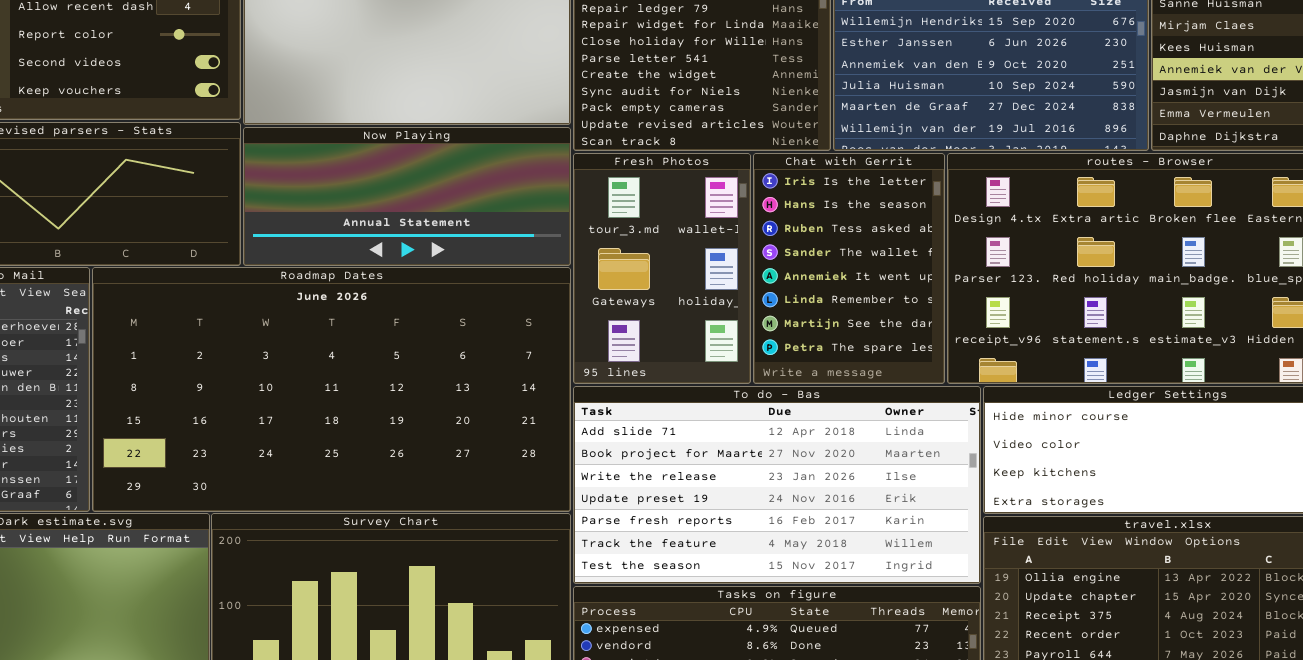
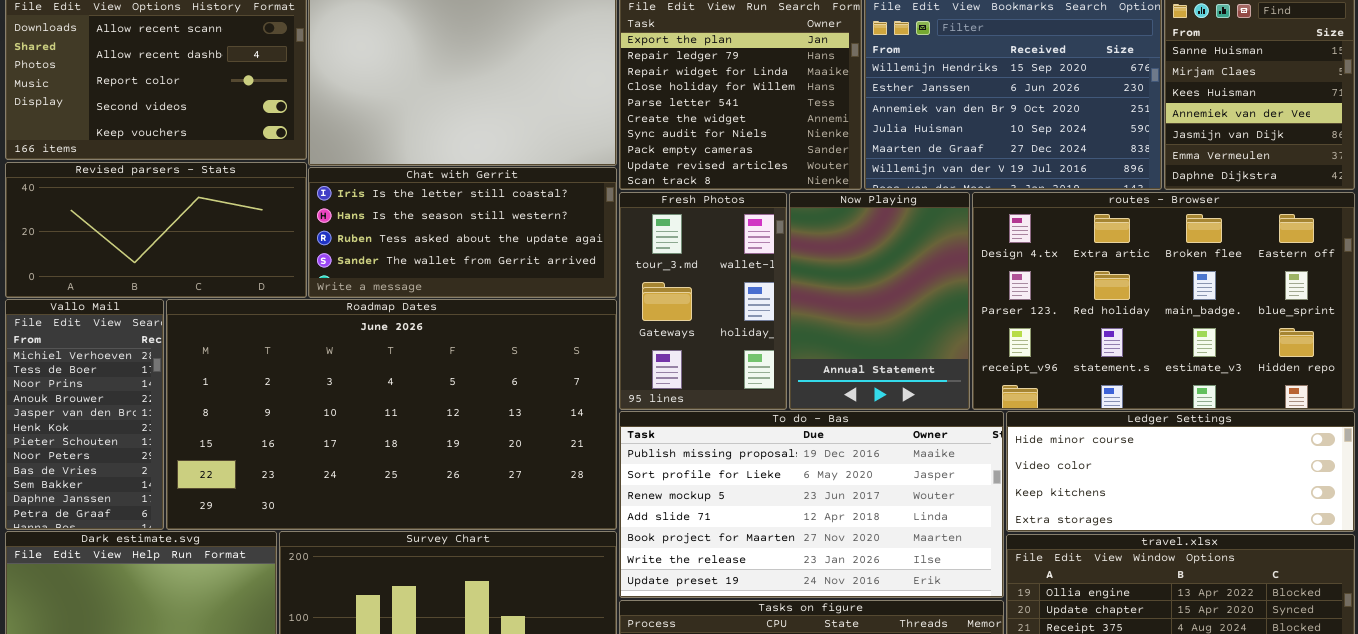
Now Playing: [243,127,571,266] -> [789,192,970,410], moved, resized
Chat with Gerrit: [753,153,945,384] -> [308,167,617,298], moved, resized
To do - Bas: [573,386,981,584] -> [619,411,1004,598], scrolled up 3 rows

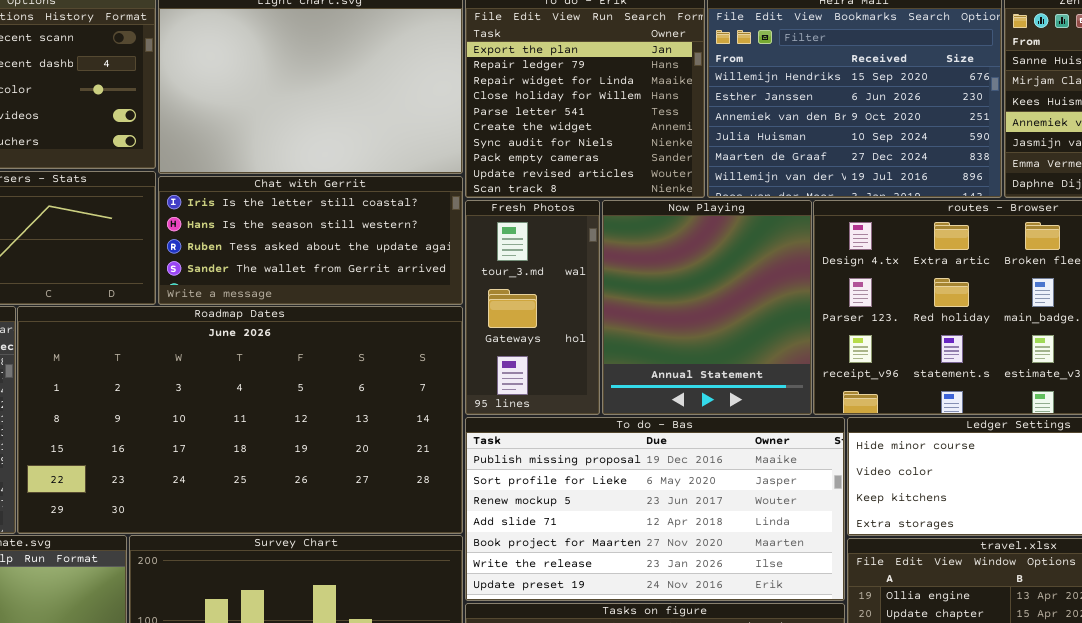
Fresh Photos: [619,192,787,410] -> [465,200,600,415], resized
Now Playing: [789,192,970,410] -> [602,200,812,415], resized

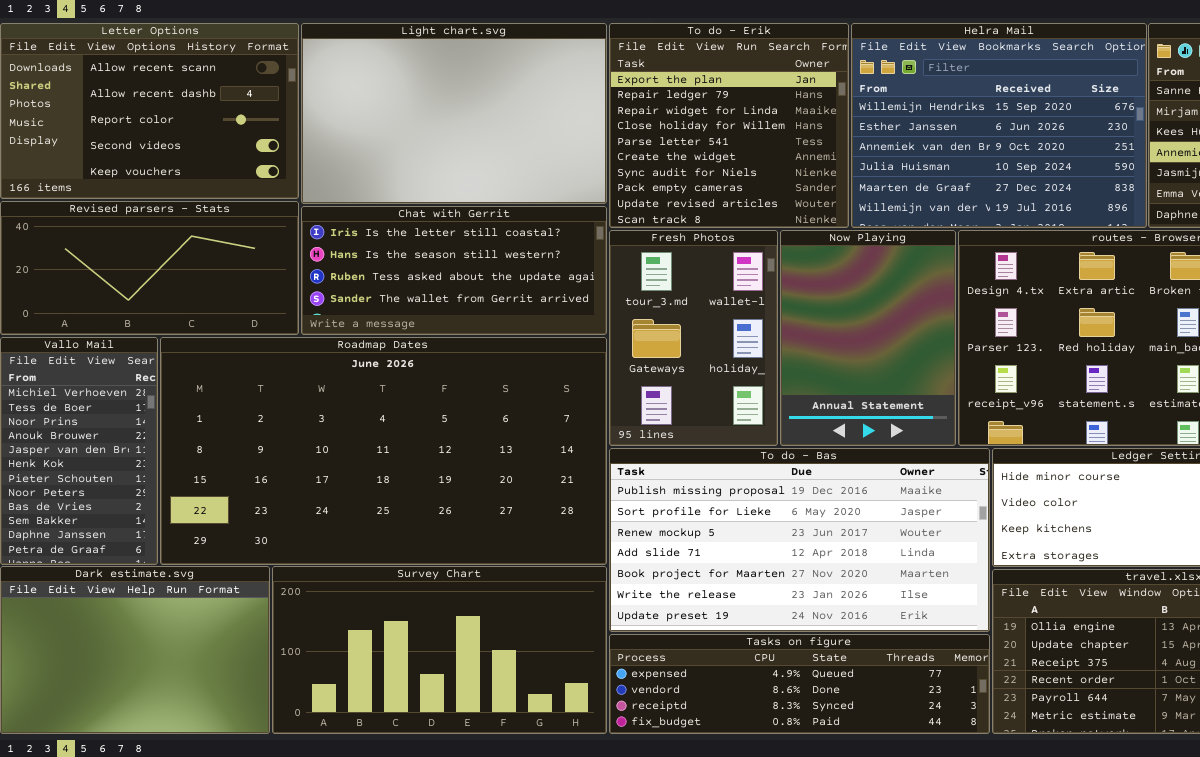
Fresh Photos: [465,200,600,415] -> [609,230,778,446], resized
Now Playing: [602,200,812,415] -> [780,230,956,446], resized

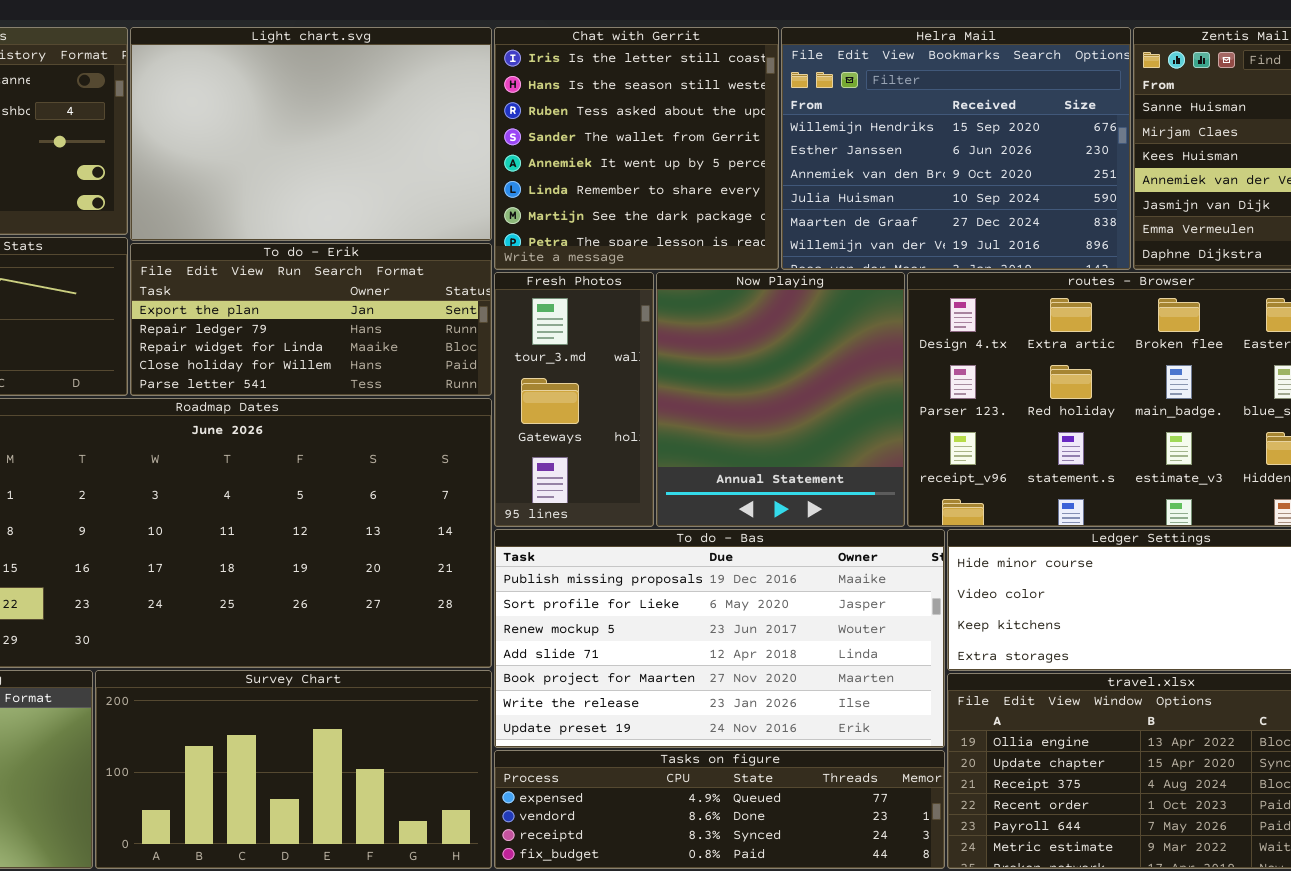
To do - Erik: [609,23,849,228] -> [130,243,492,396], moved, resized
Chat with Gerrit: [301,206,607,335] -> [494,27,779,270], moved, resized
Fresh Photos: [609,230,778,446] -> [494,272,654,527], resized
Now Playing: [780,230,956,446] -> [656,272,905,527], resized

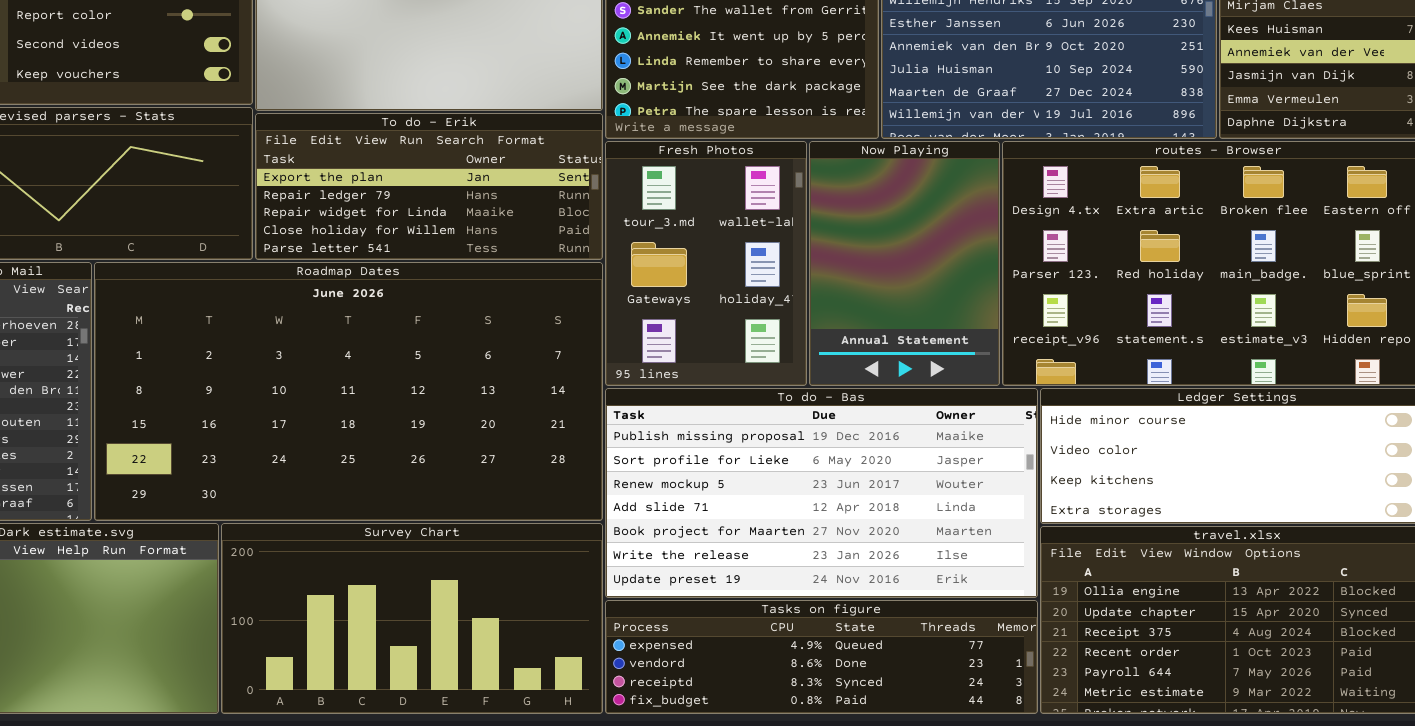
Fresh Photos: [494,272,654,527] -> [605,141,807,386], resized
Now Playing: [656,272,905,527] -> [809,141,1000,386], resized

